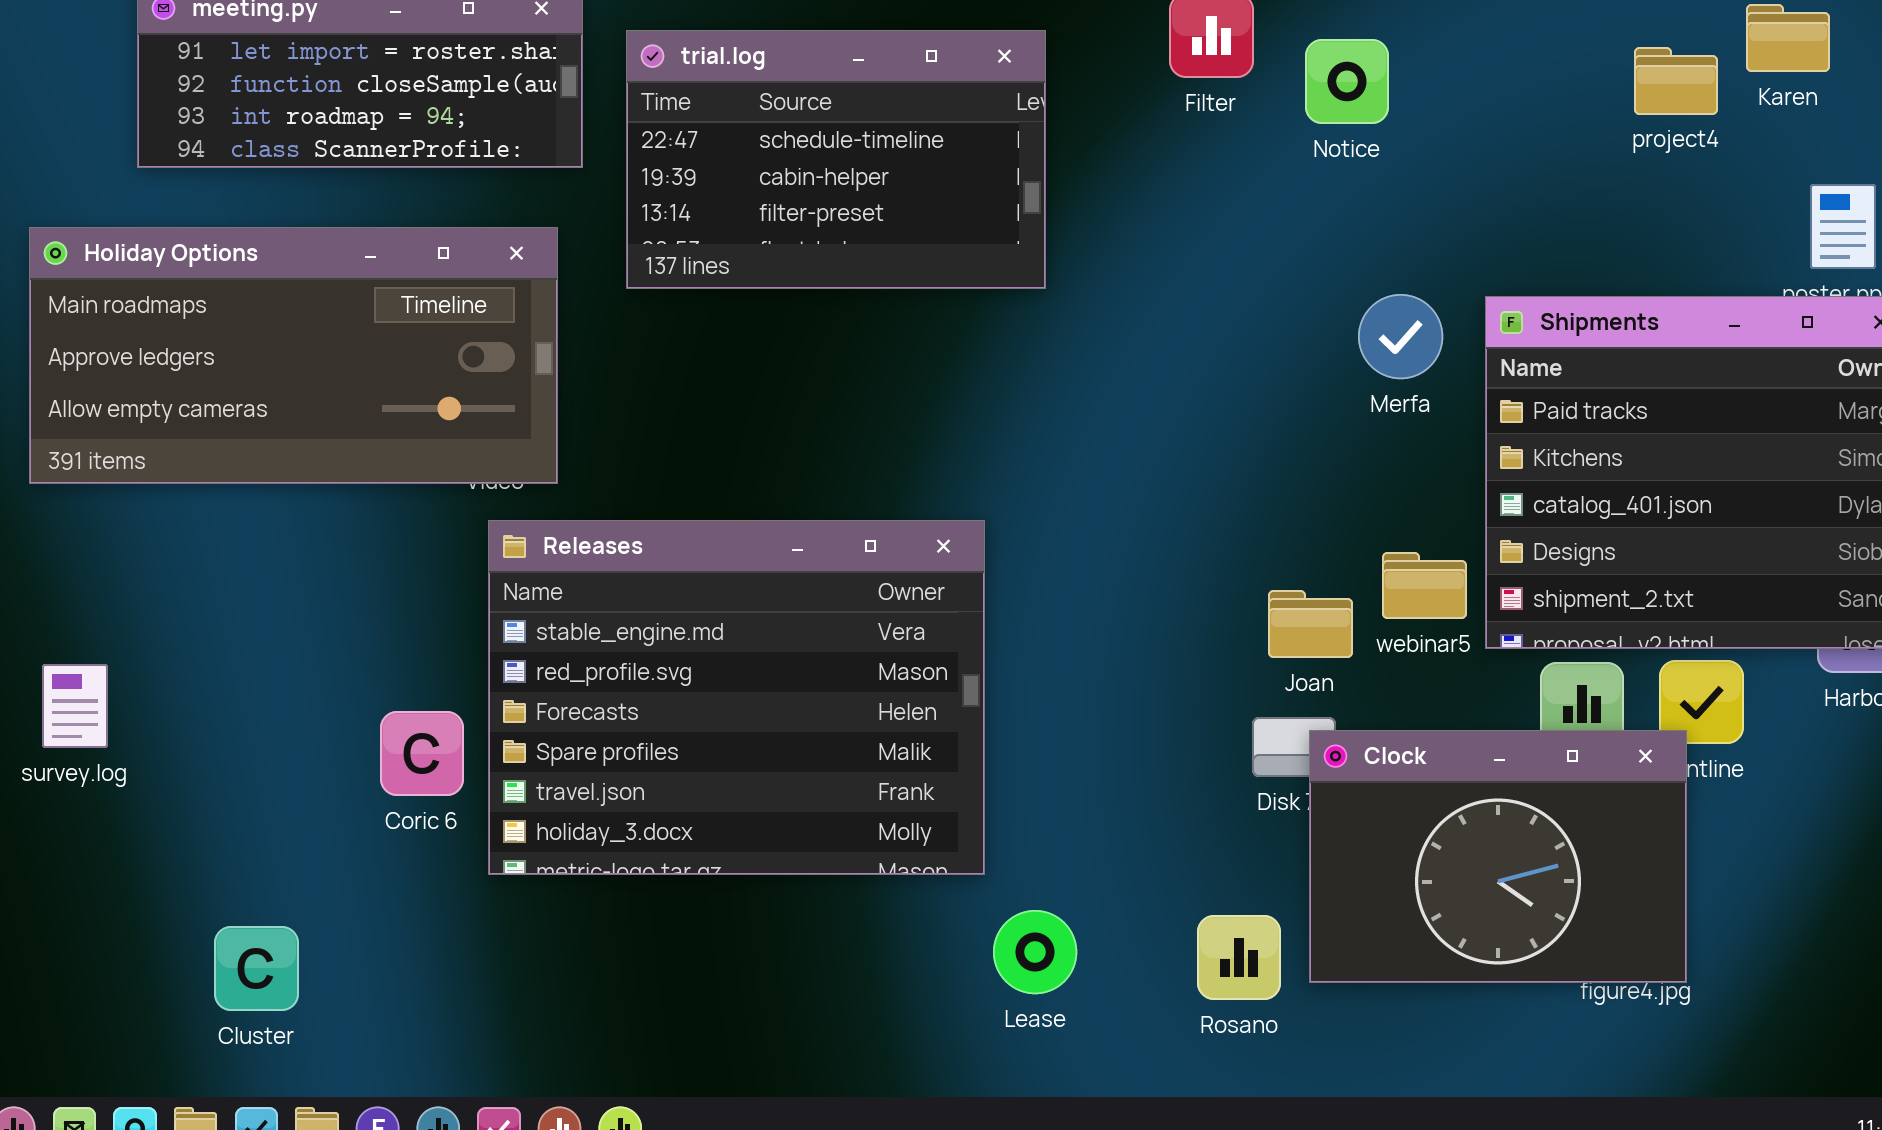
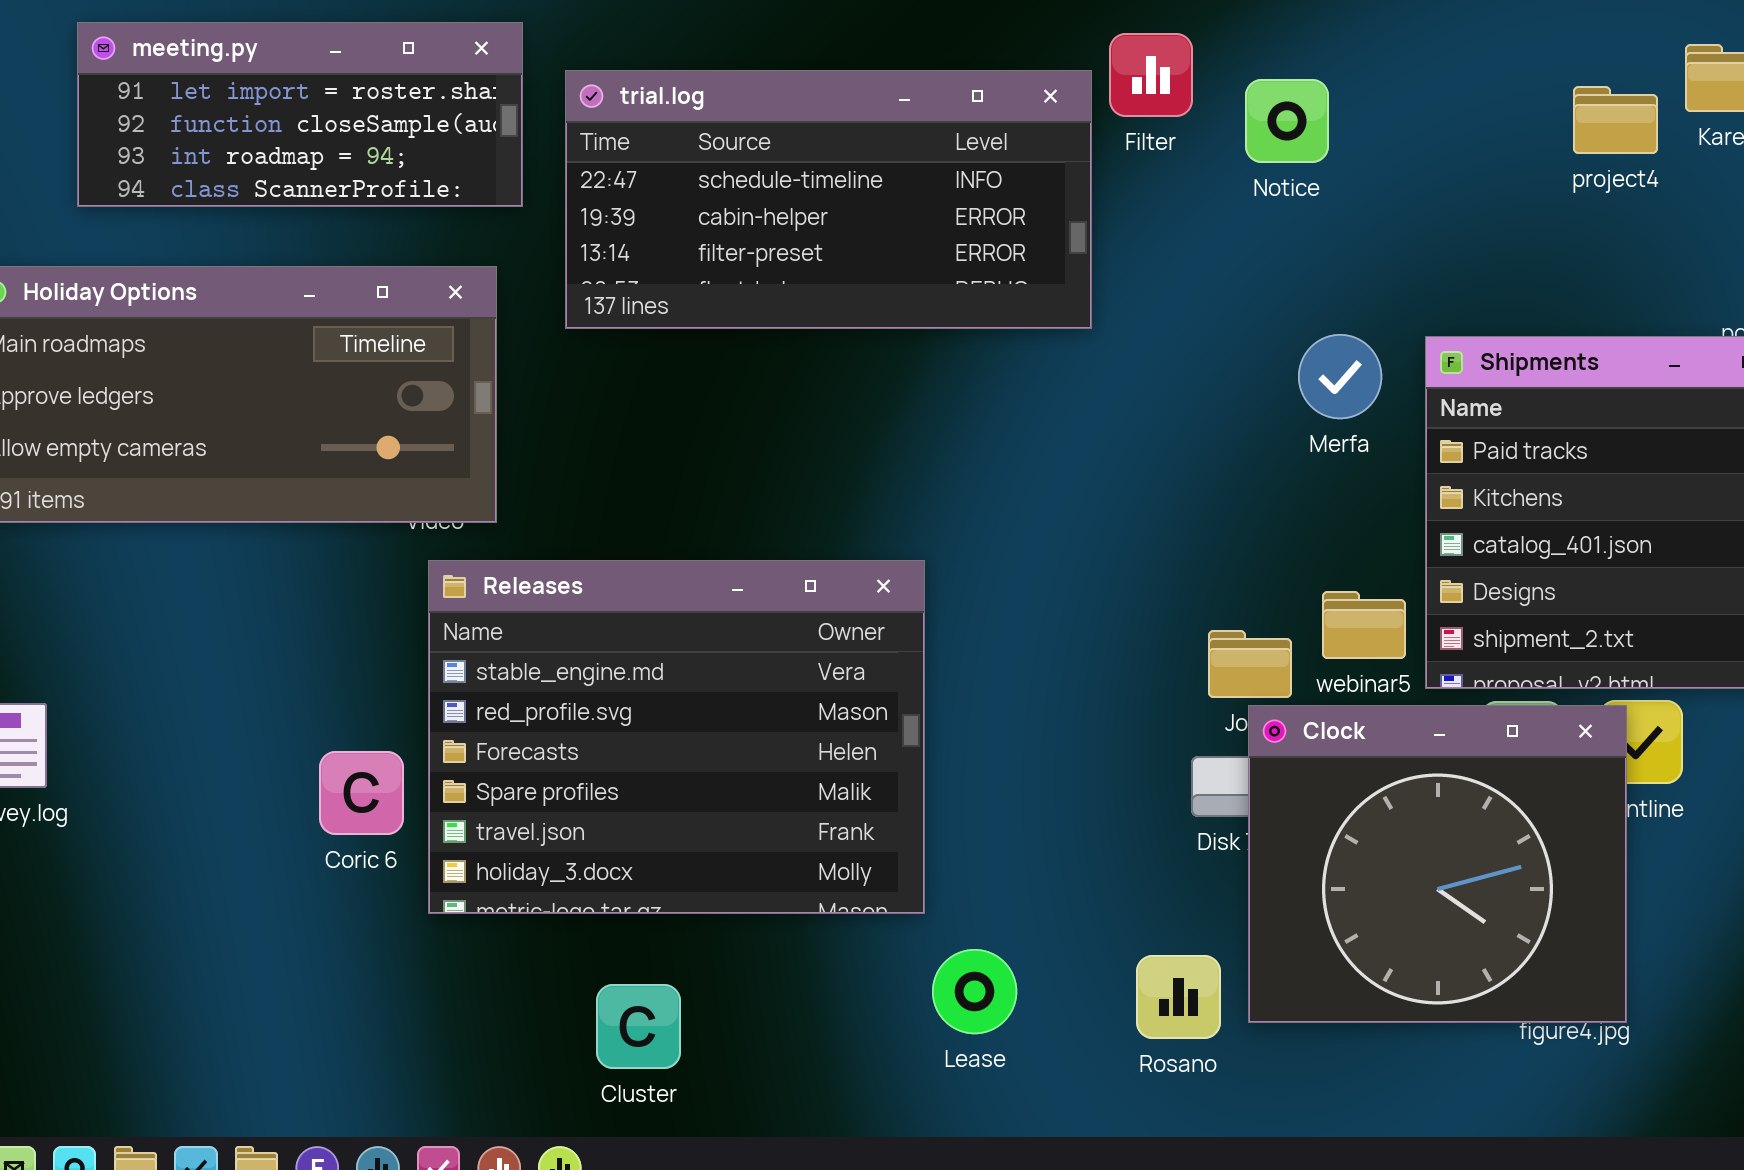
trial.log: [626,30,1046,289] -> [565,70,1092,329], resized
Clock: [1309,730,1687,983] -> [1248,705,1627,1023], resized
Cluster: [214,926,299,1011] -> [596,984,681,1069], moved

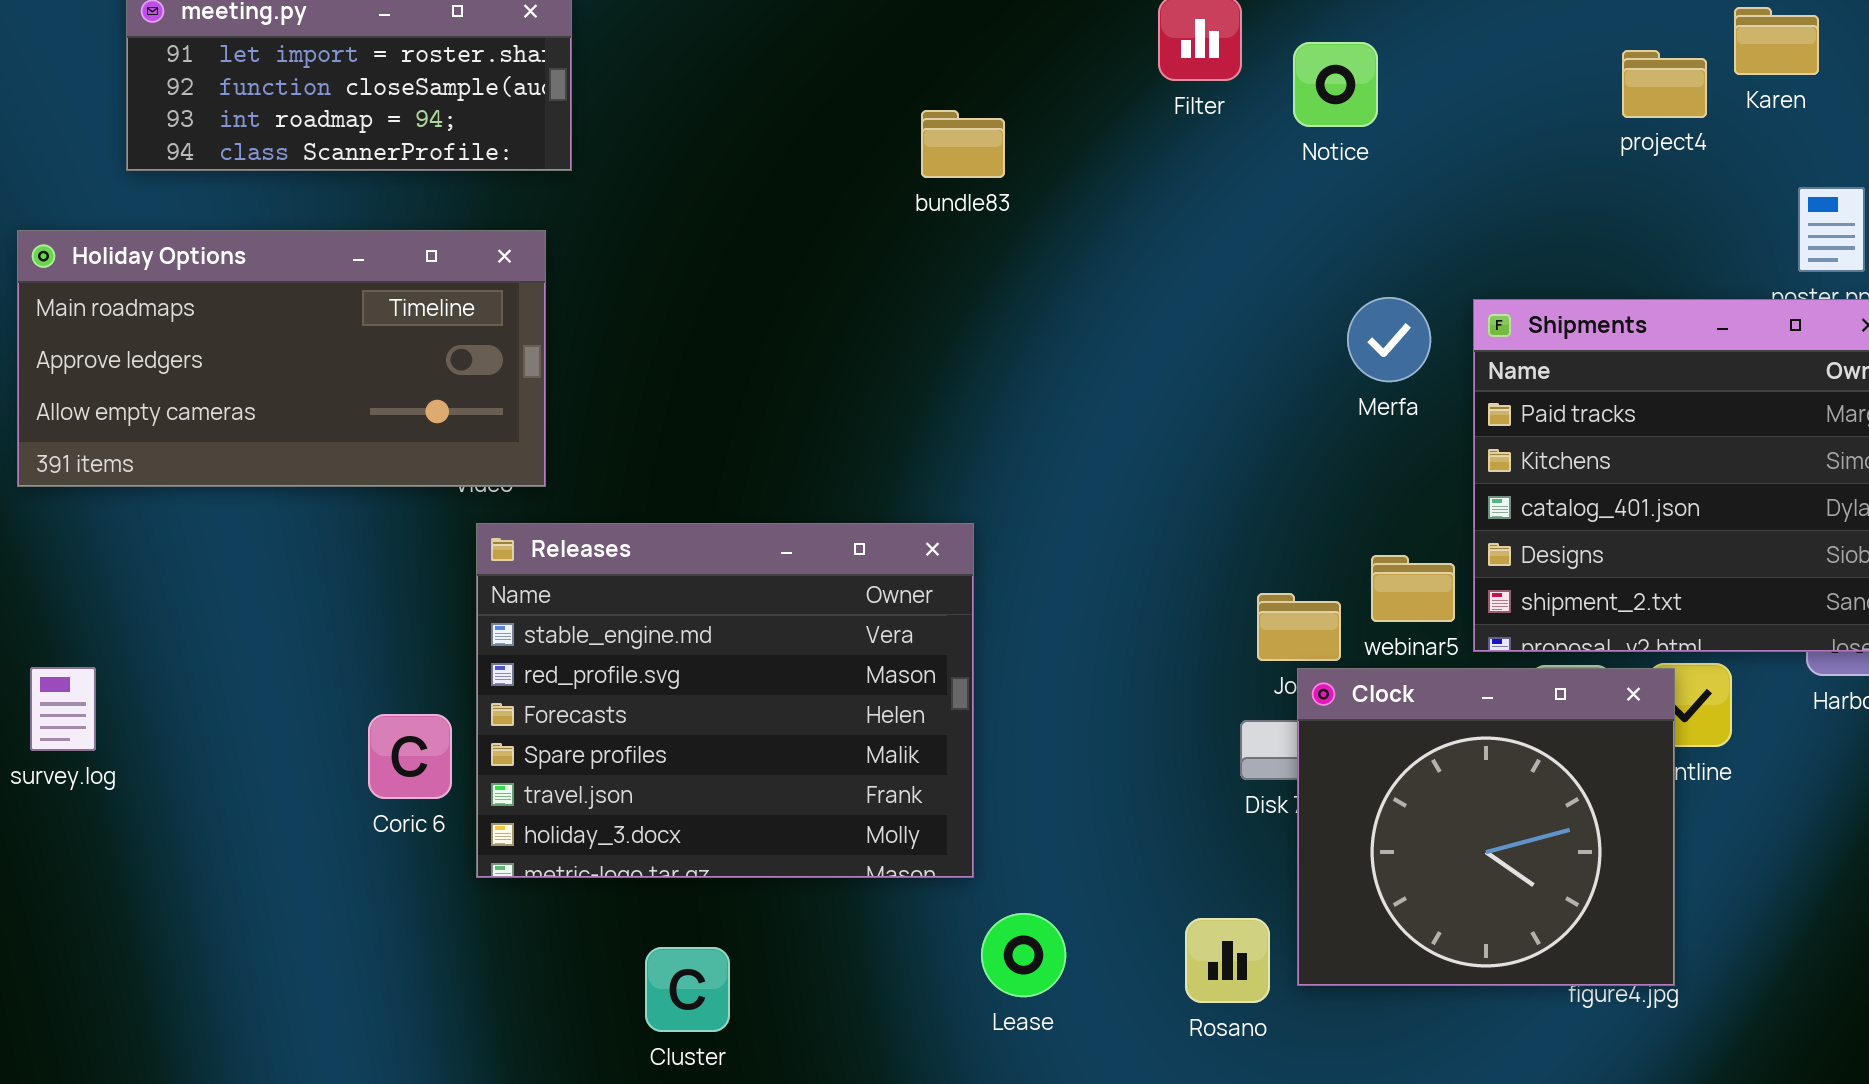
trial.log: [565,70,1092,329] -> none, closed

